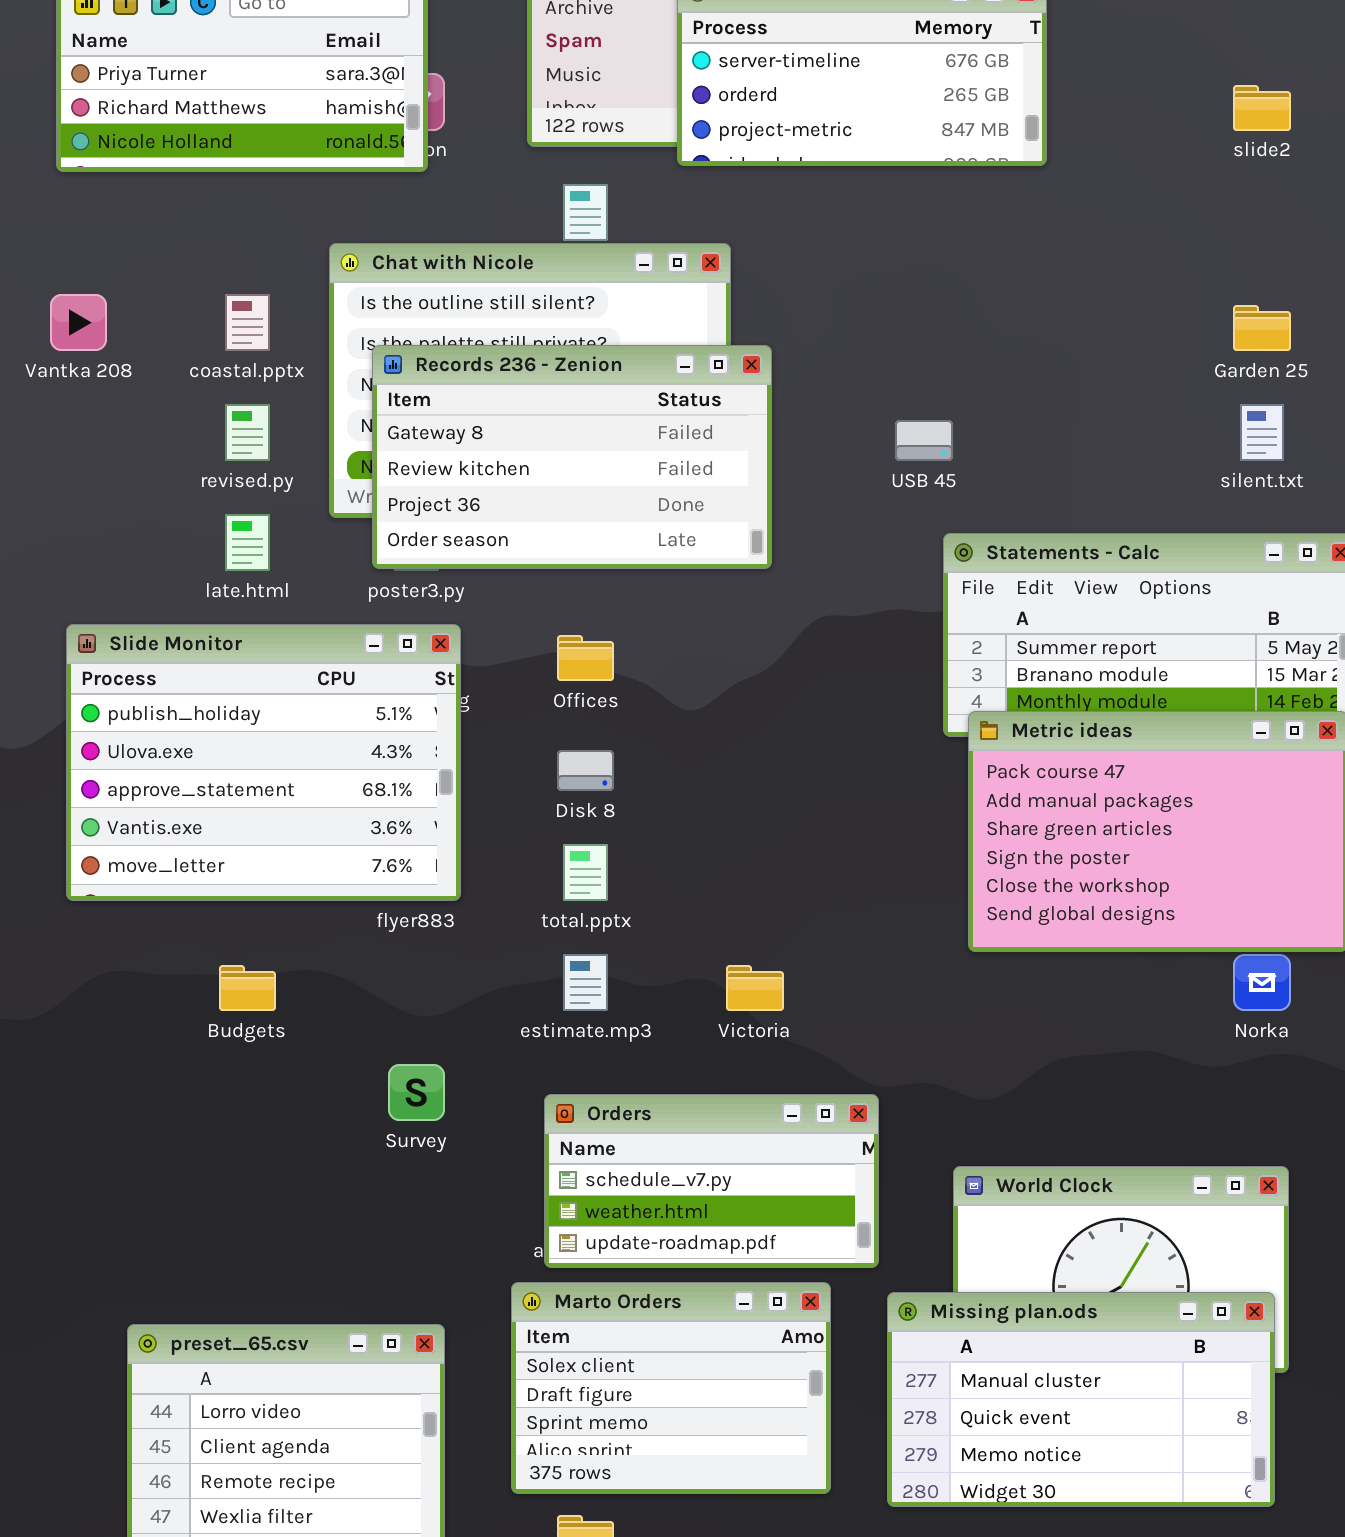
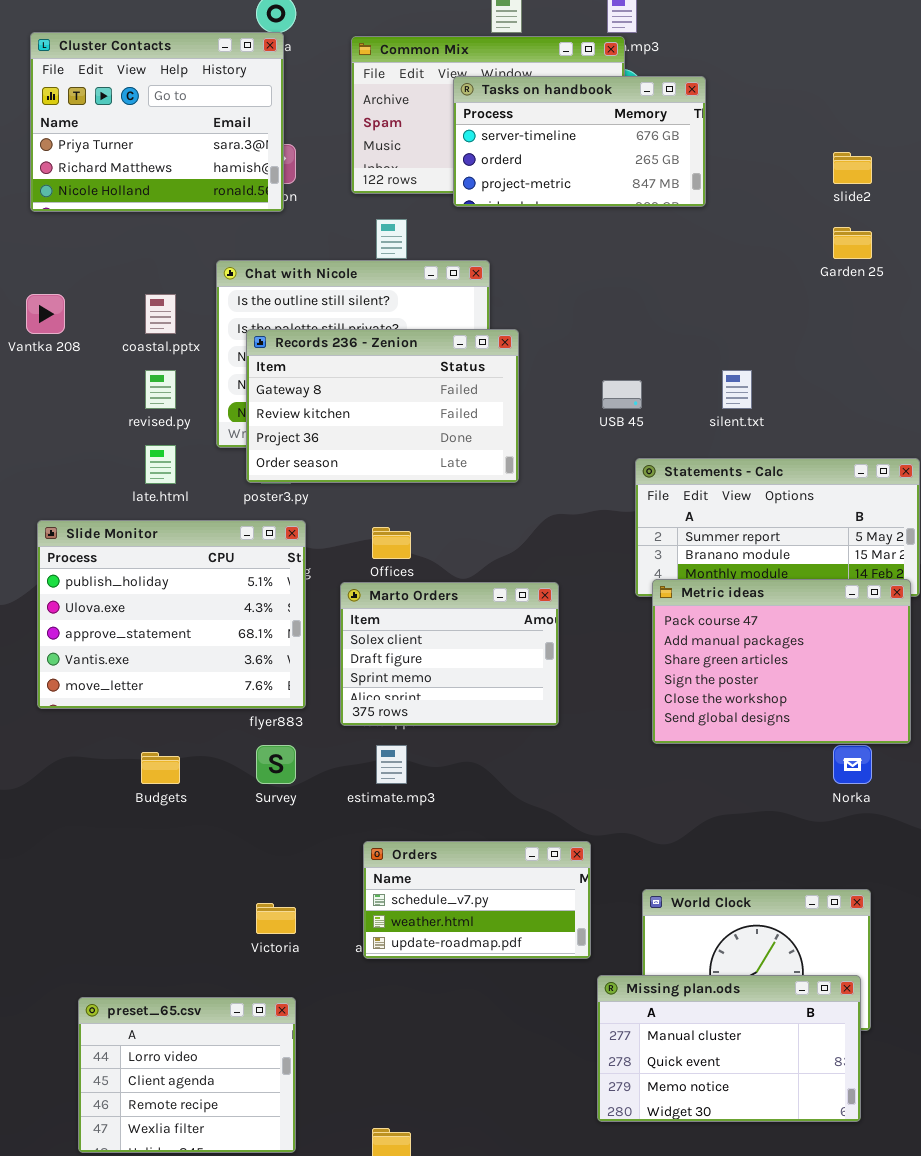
Garden 25: [1233,305,1291,351] -> [833,227,872,259], moved
silent.txt: [1240,404,1284,461] -> [722,370,752,409], moved
Victoria: [726,965,784,1011] -> [256,903,296,934], moved
Survey: [388,1064,445,1121] -> [256,745,296,784], moved
Marto Orders: [511,1282,831,1494] -> [340,582,559,726], moved

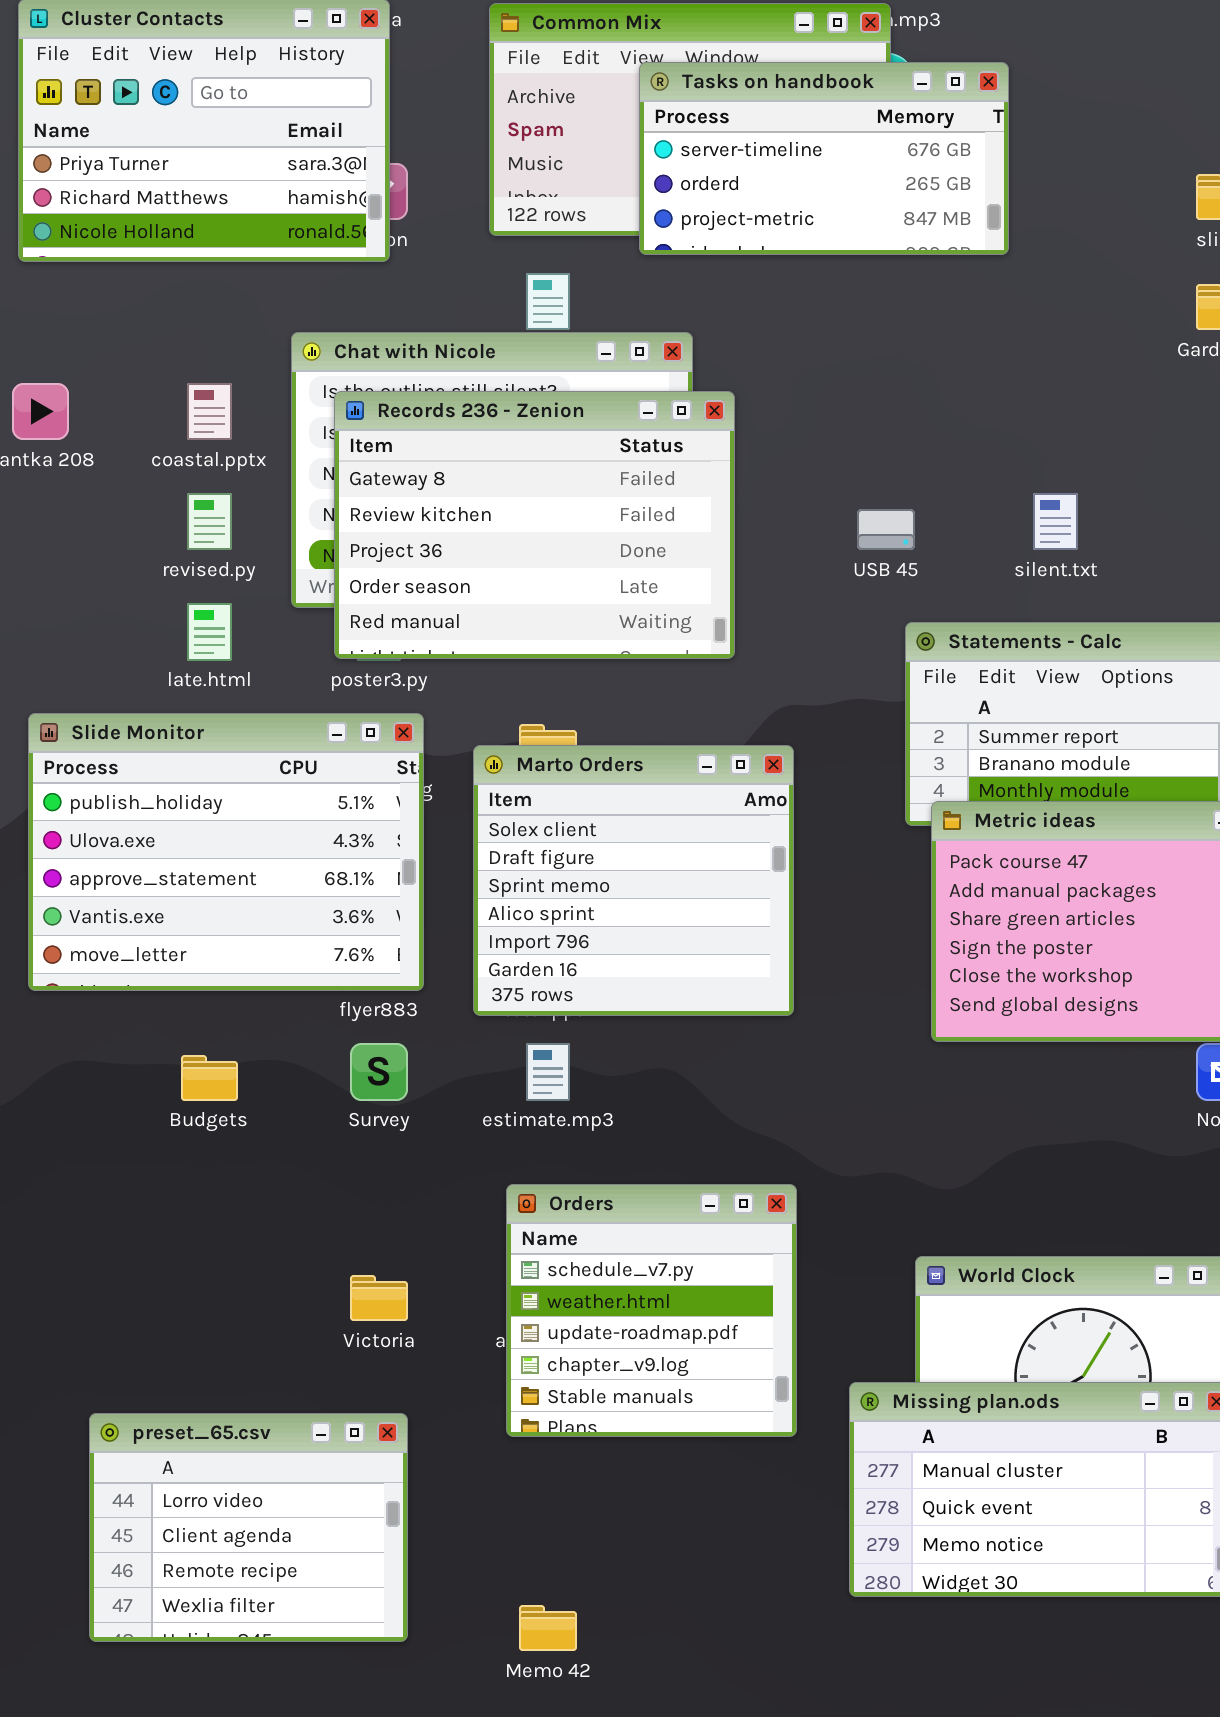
Records 236 - Zenion: [246,329,519,483] -> [334,391,735,659], resized
Marto Orders: [340,582,559,726] -> [473,745,794,1016], resized
Orders: [363,841,591,959] -> [506,1184,797,1437], resized

